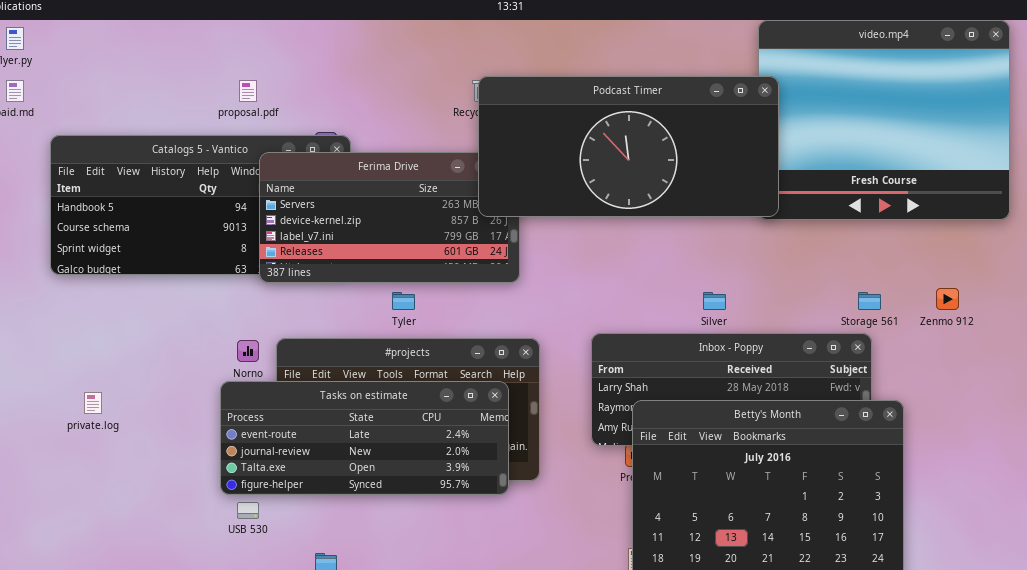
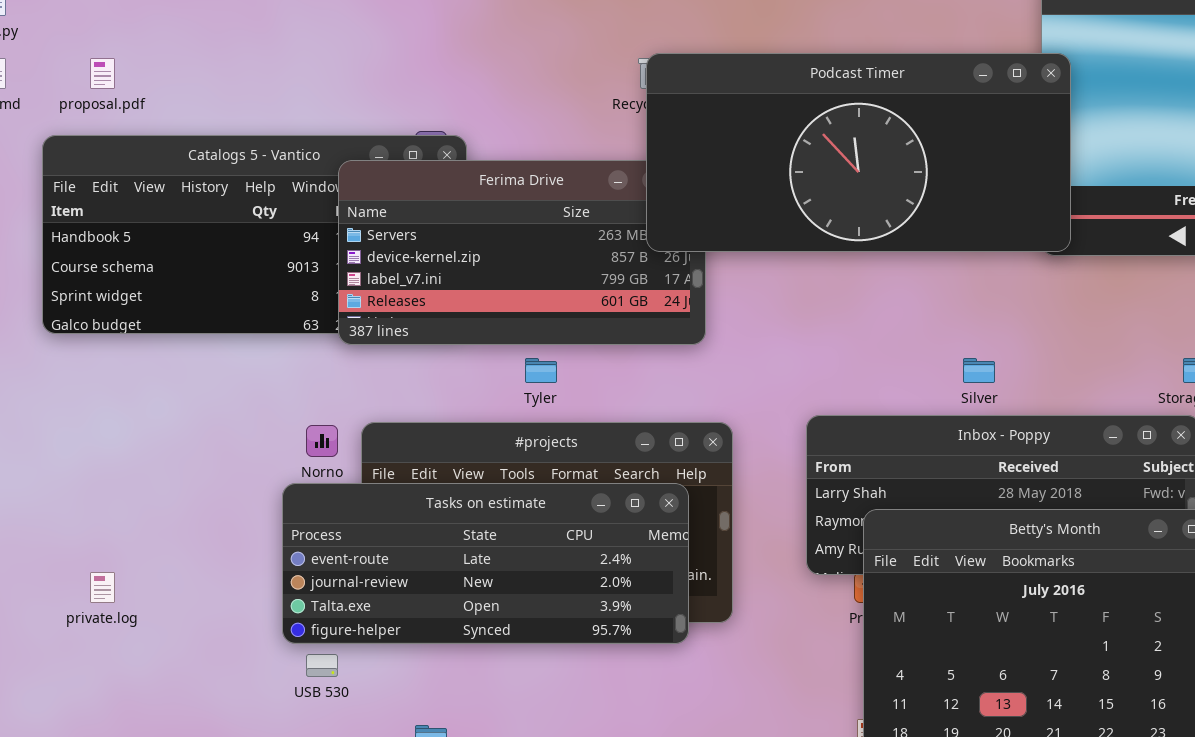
proposal.pdf: [239,80,257,102] -> [90,58,115,89], moved
private.log: [84,392,102,414] -> [90,572,115,603], moved

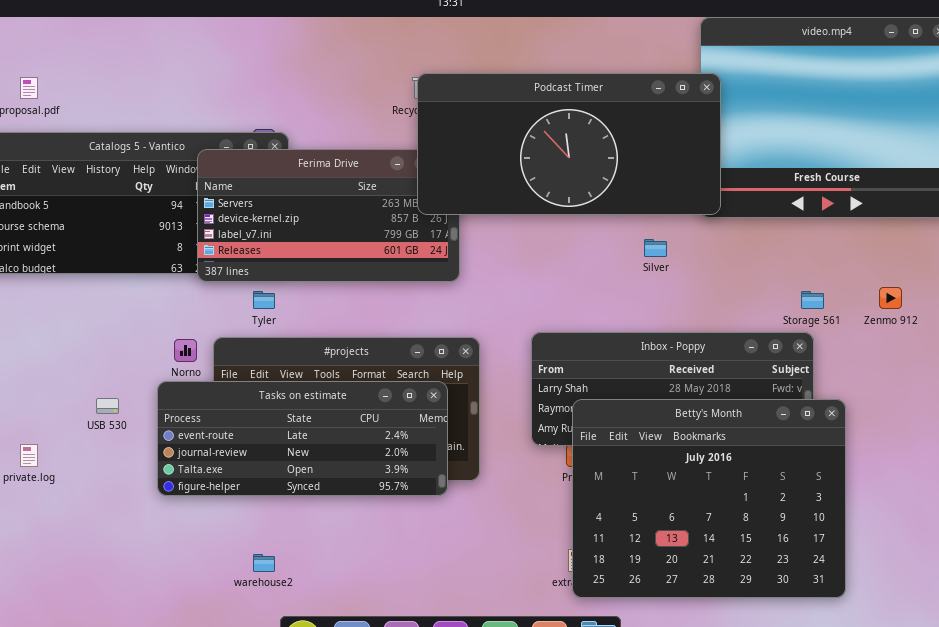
Tyler: [525,358,557,383] -> [253,291,275,309], moved
Silver: [963,358,995,383] -> [644,239,667,257], moved
USB 530: [306,654,338,677] -> [96,398,119,414], moved

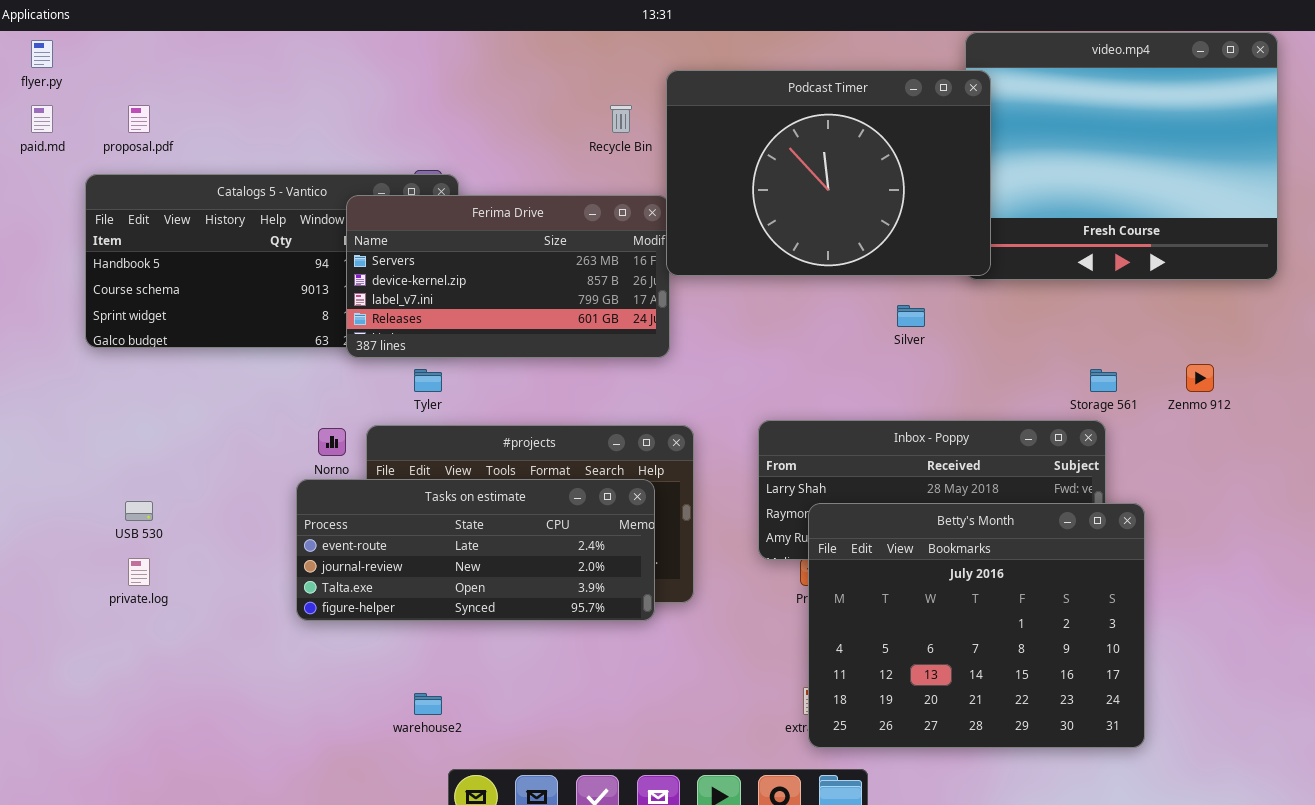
Podcast Timer: [417,73,721,215] -> [666,70,991,276], resized
USB 530: [96,398,119,414] -> [125,501,153,521], moved

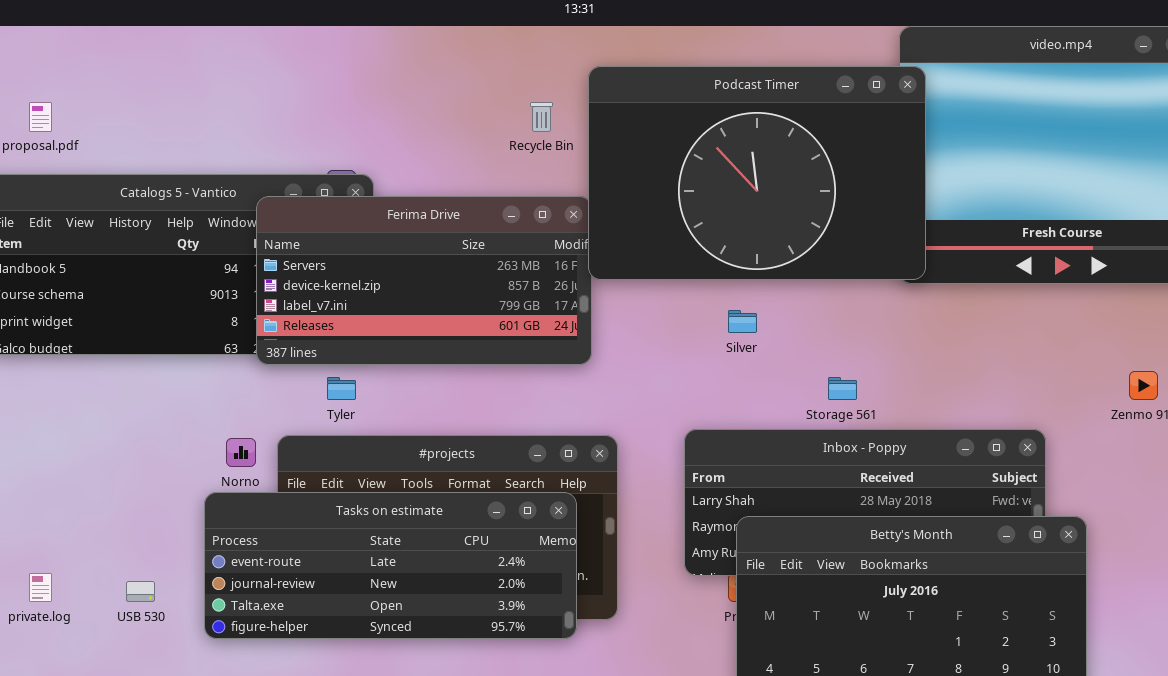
Silver: [897,305,925,327] -> [728,310,757,333], moved
Storage 561: [1090,369,1117,392] -> [828,377,857,400], moved
USB 530: [125,501,153,521] -> [126,581,155,602], moved

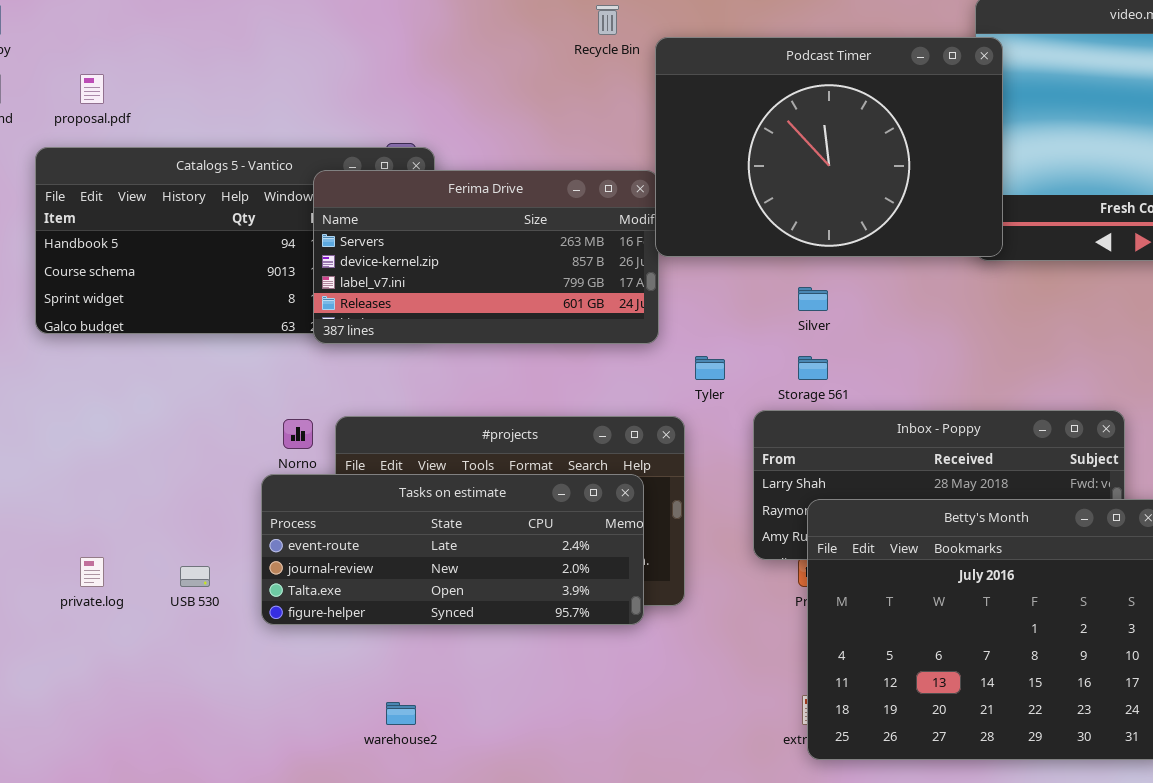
Recycle Bin: [530,102,553,132] -> [596,5,619,35], moved
Tyler: [327,377,356,400] -> [695,356,725,380], moved
Storage 561: [828,377,857,400] -> [798,356,828,380], moved

